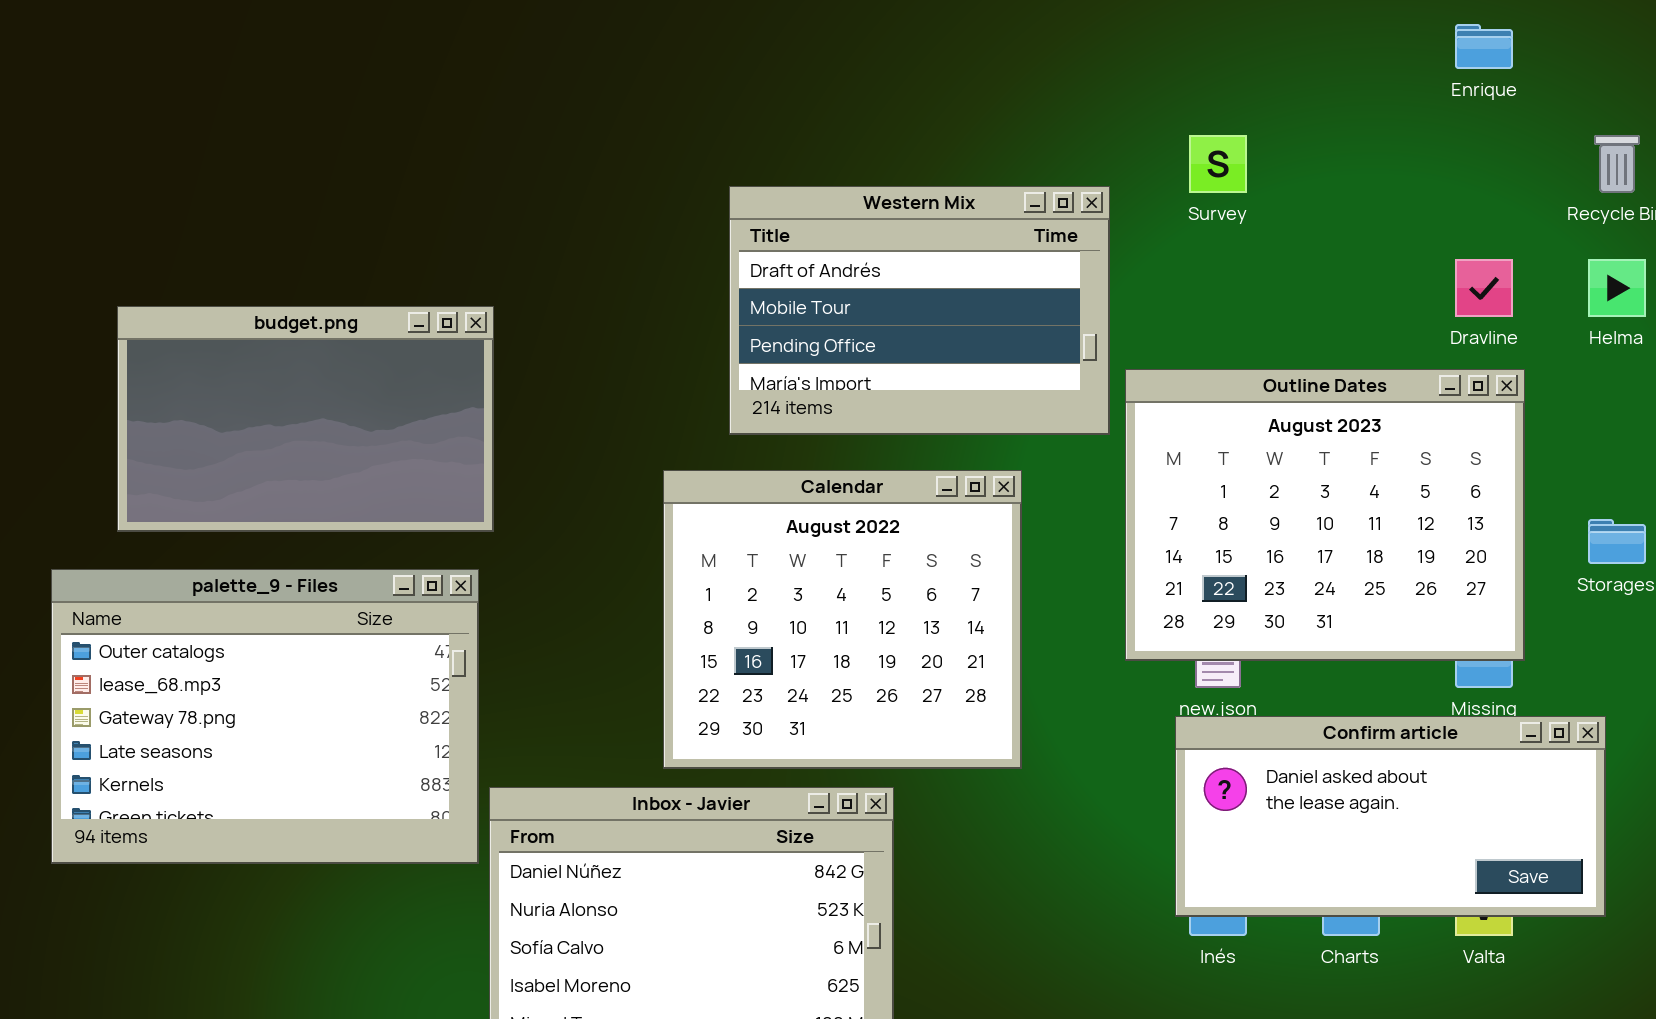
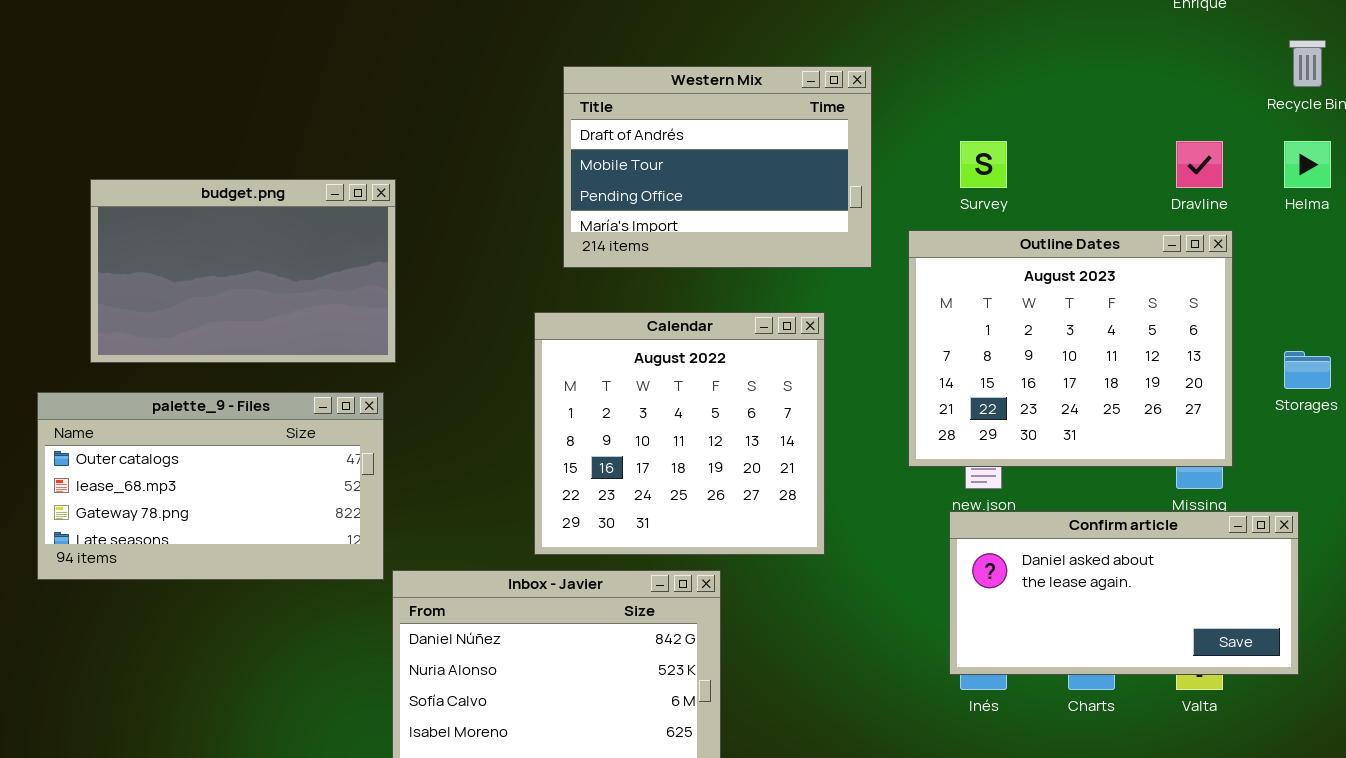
Survey: [1189,135,1247,193] -> [960,141,1007,188], moved
Western Mix: [729,186,1110,435] -> [563,66,872,268], moved
palette_9 - Files: [51,569,479,864] -> [37,392,384,580], resized

